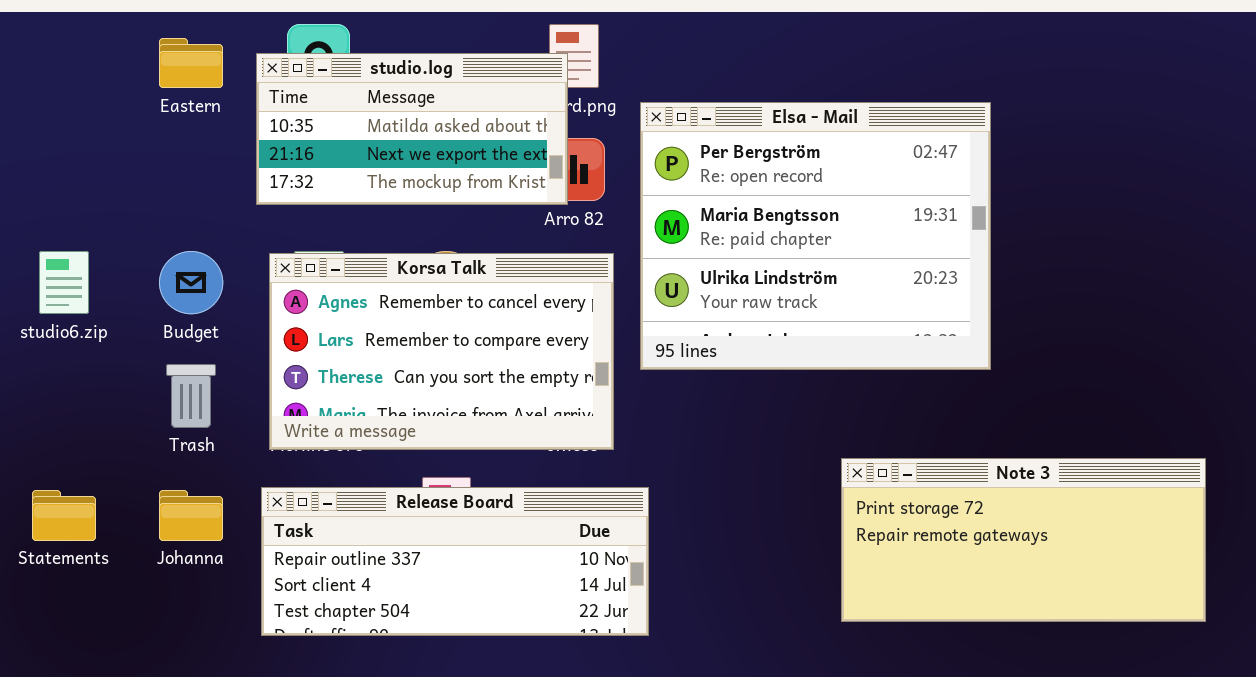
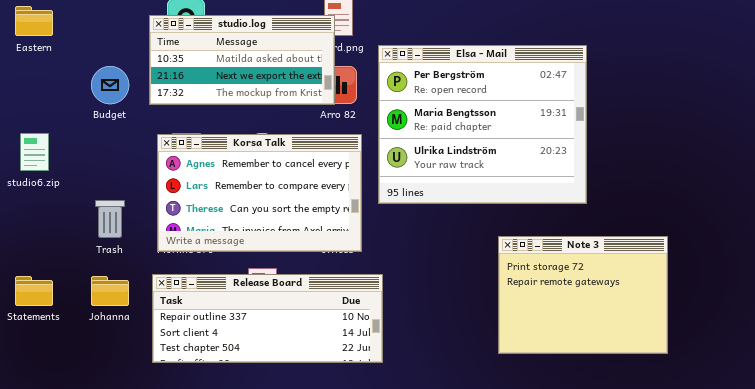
Eastern: [159,38,223,88] -> [15,6,53,36], moved
Budget: [159,251,223,314] -> [91,66,129,104], moved
Note 3: [841,458,1206,622] -> [498,236,668,354], resized

